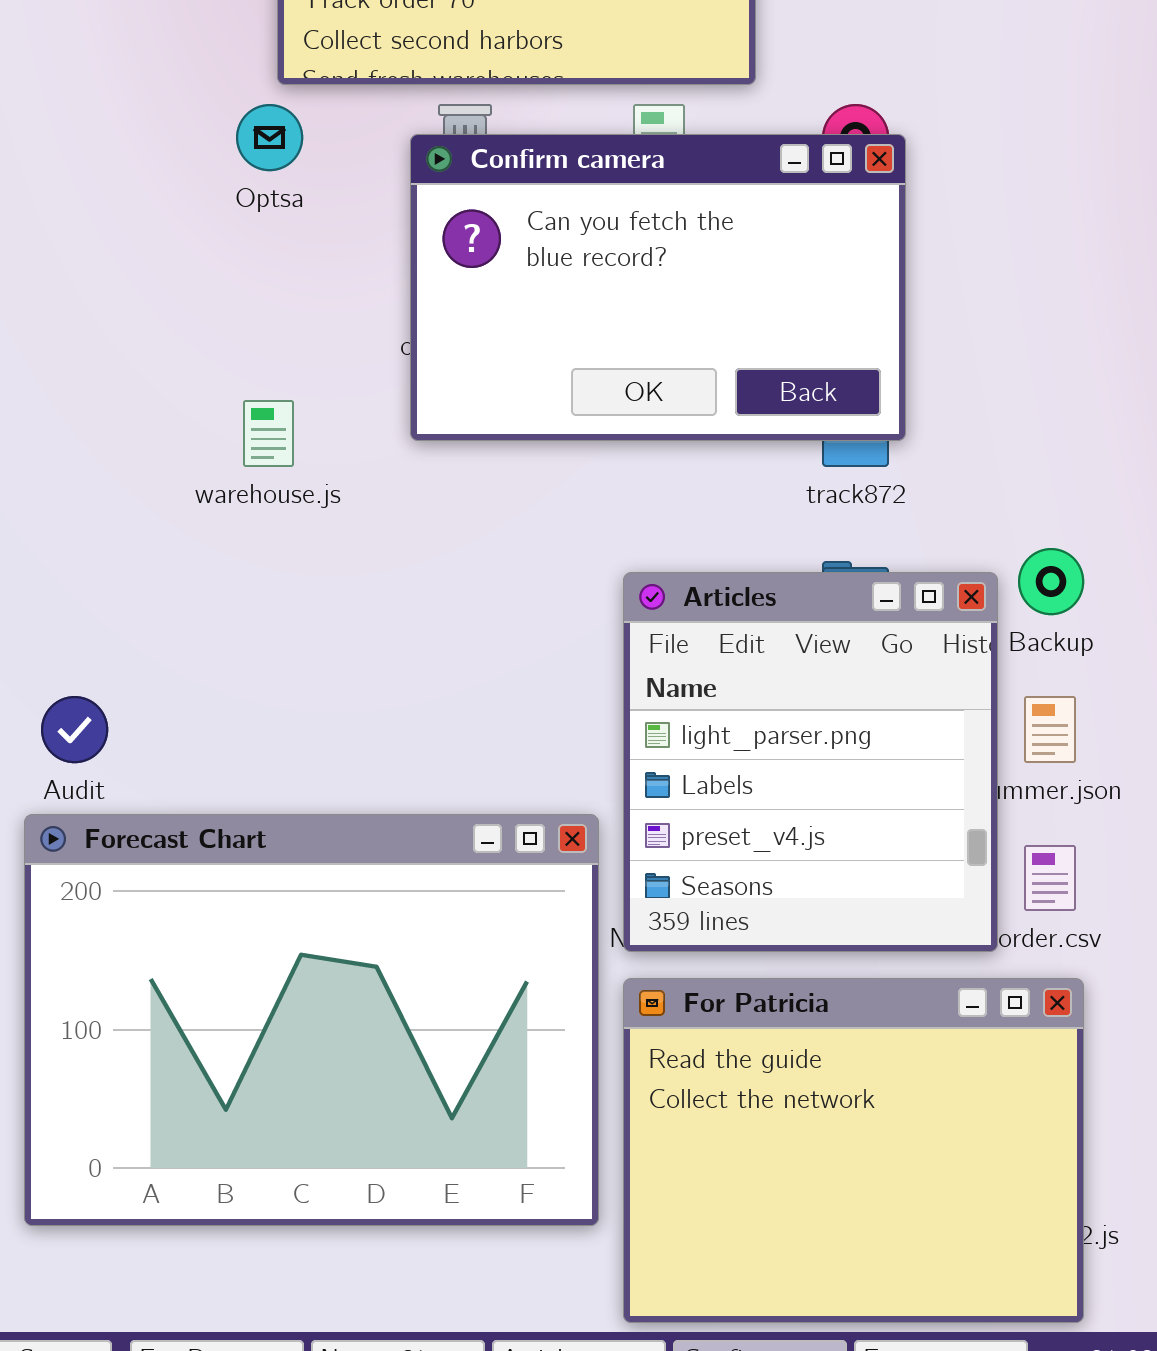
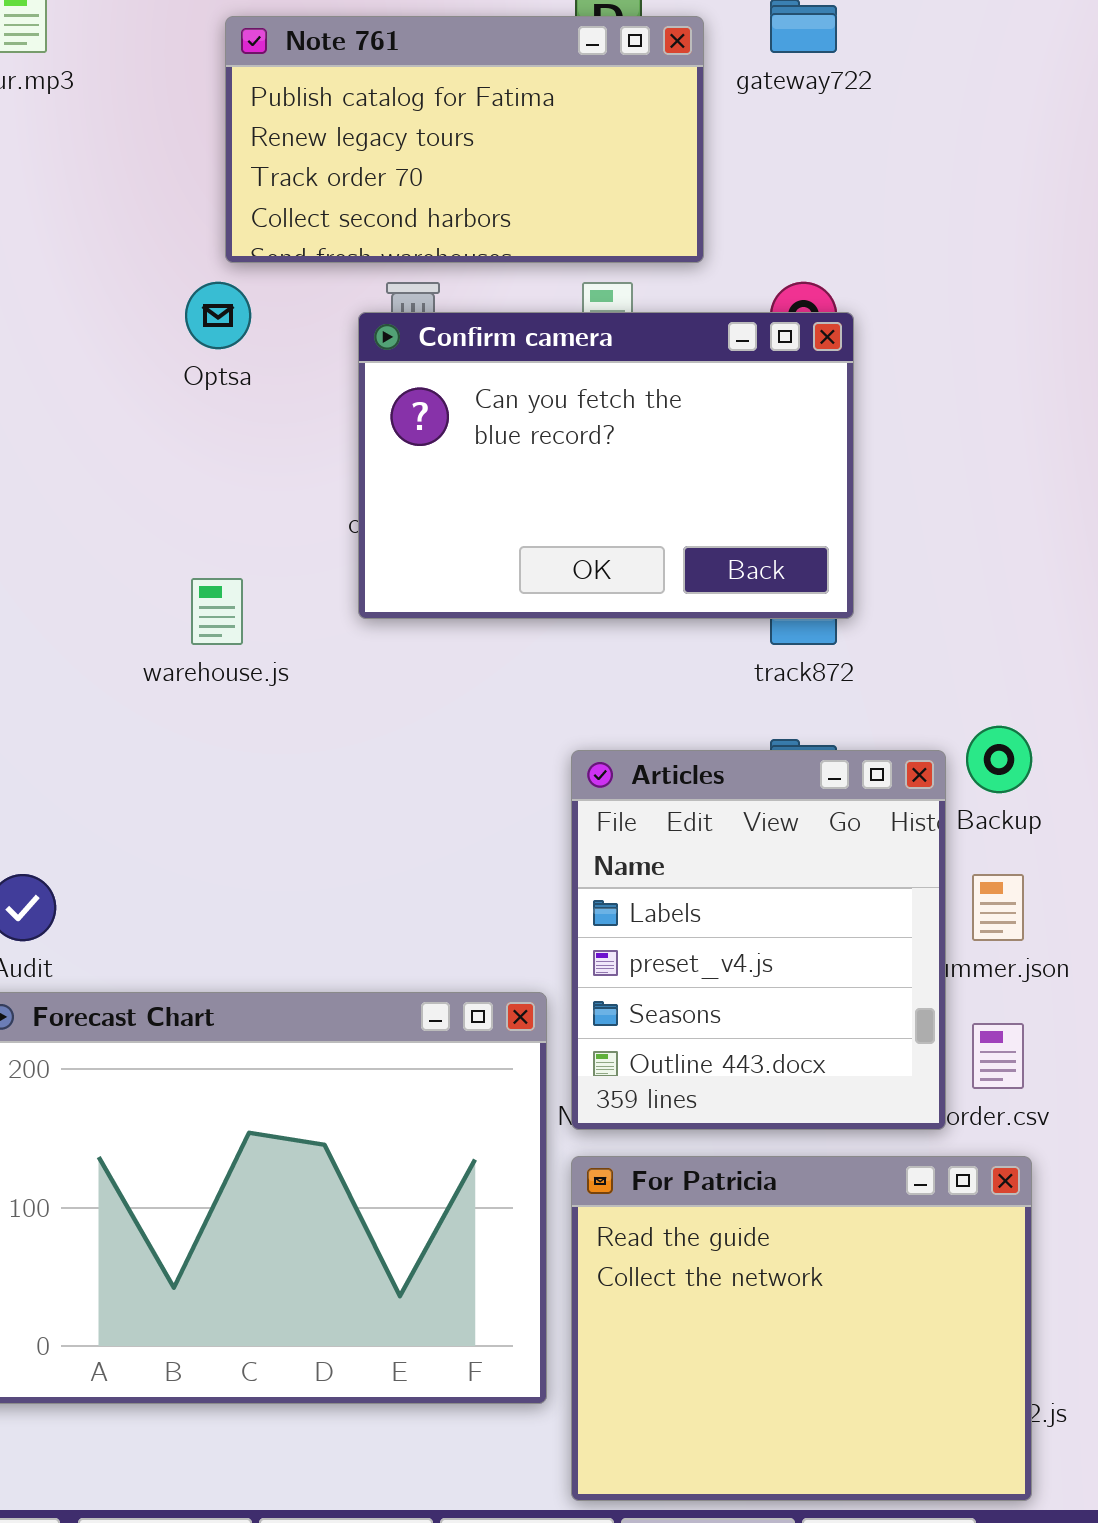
Articles: [623,572,998,952] -> [571,750,946,1130], scrolled down 1 row

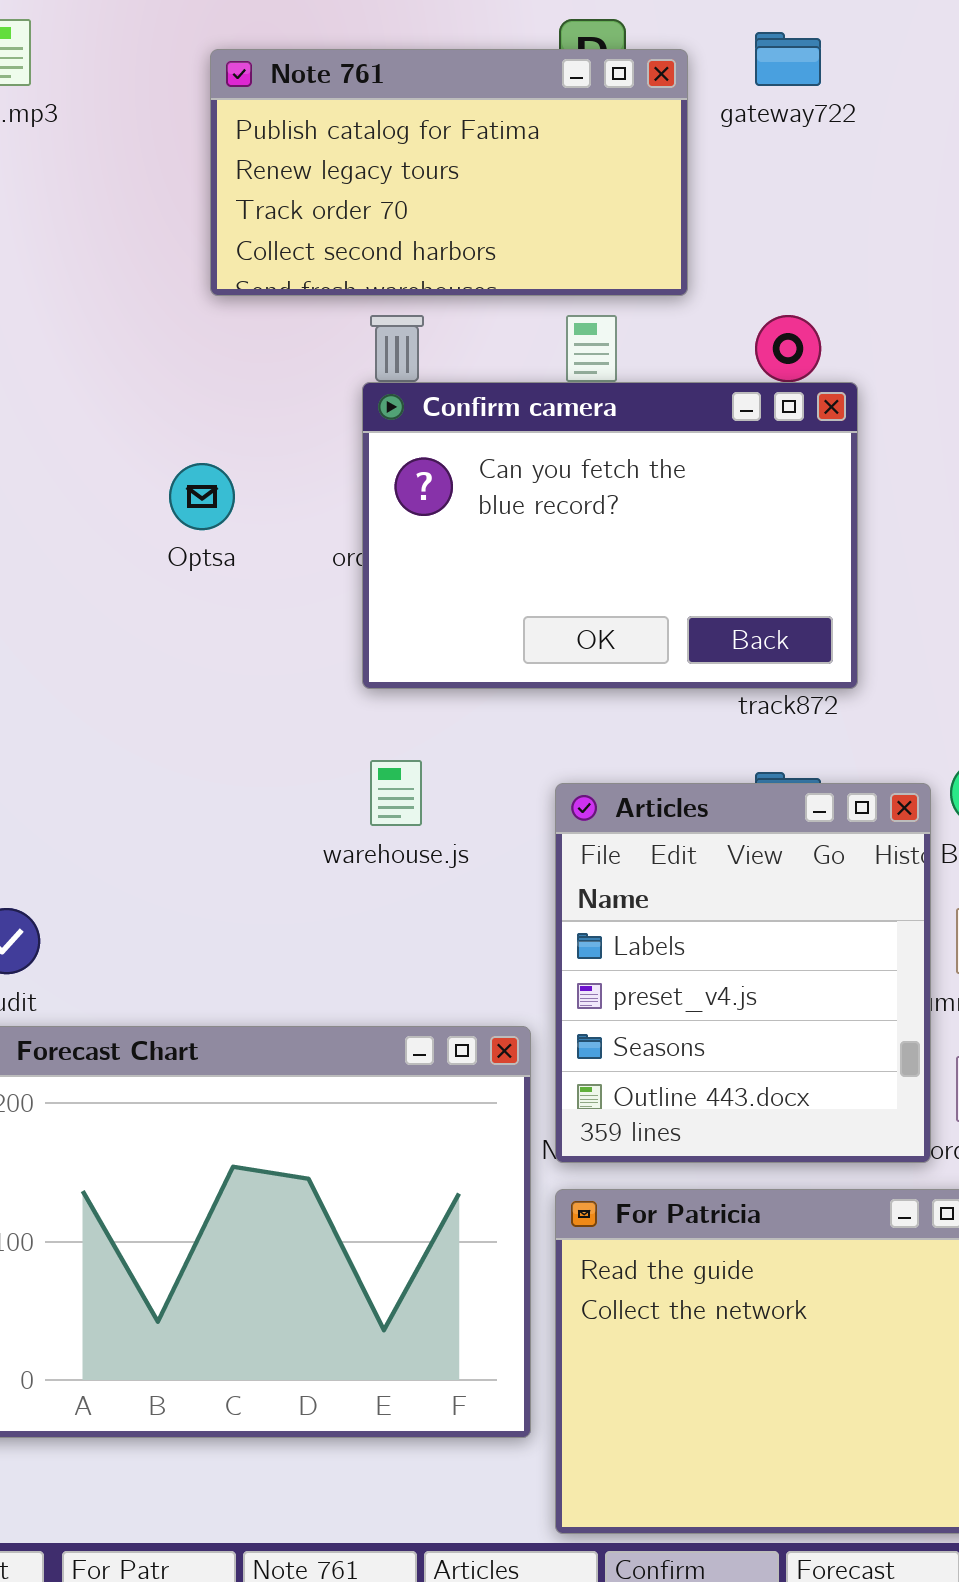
Optsa: [185,282,251,349] -> [169,463,235,530], moved
Confirm camera: [358,312,854,619] -> [362,382,858,689], moved
warehouse.js: [191,578,243,645] -> [370,760,422,826], moved

